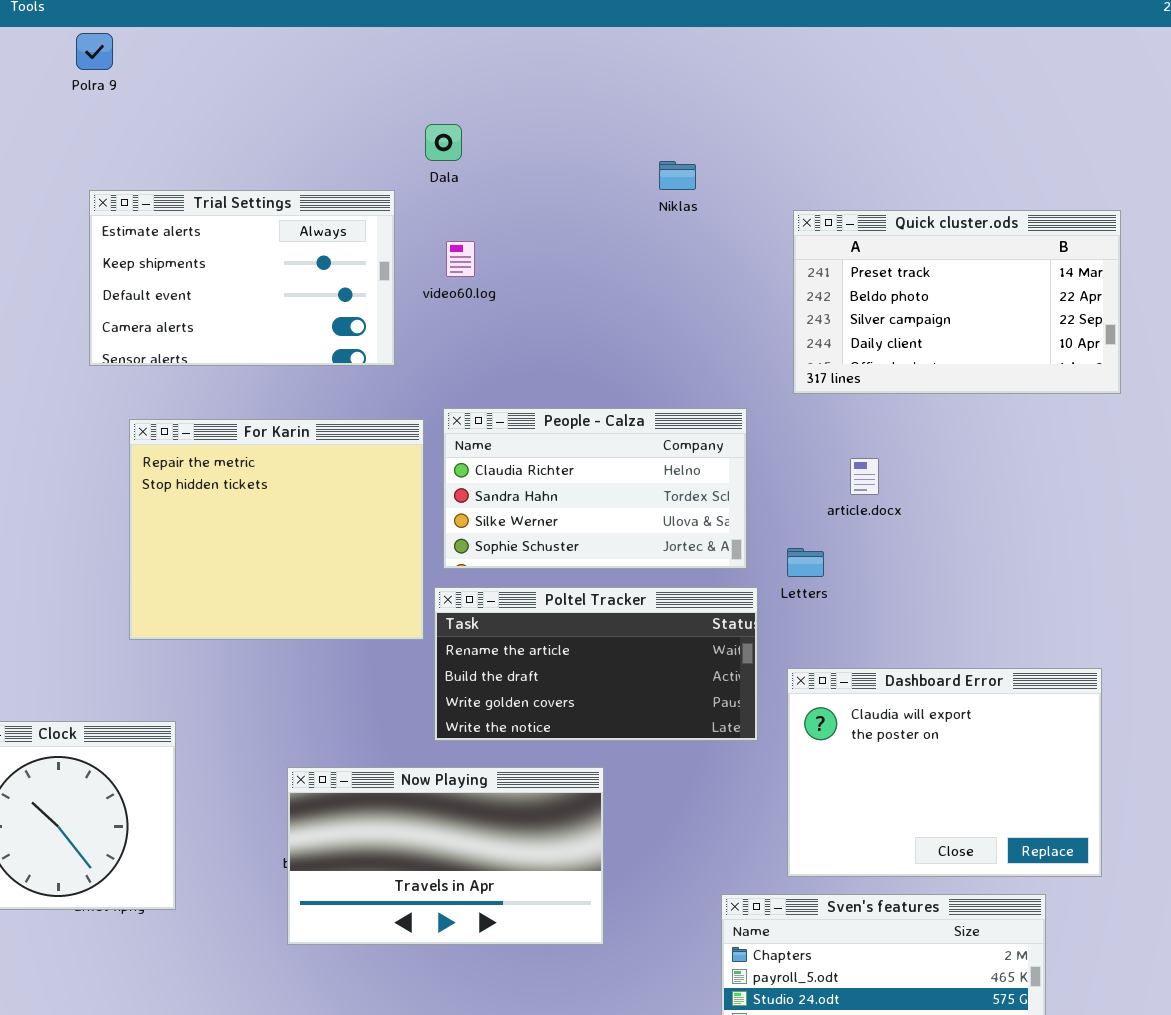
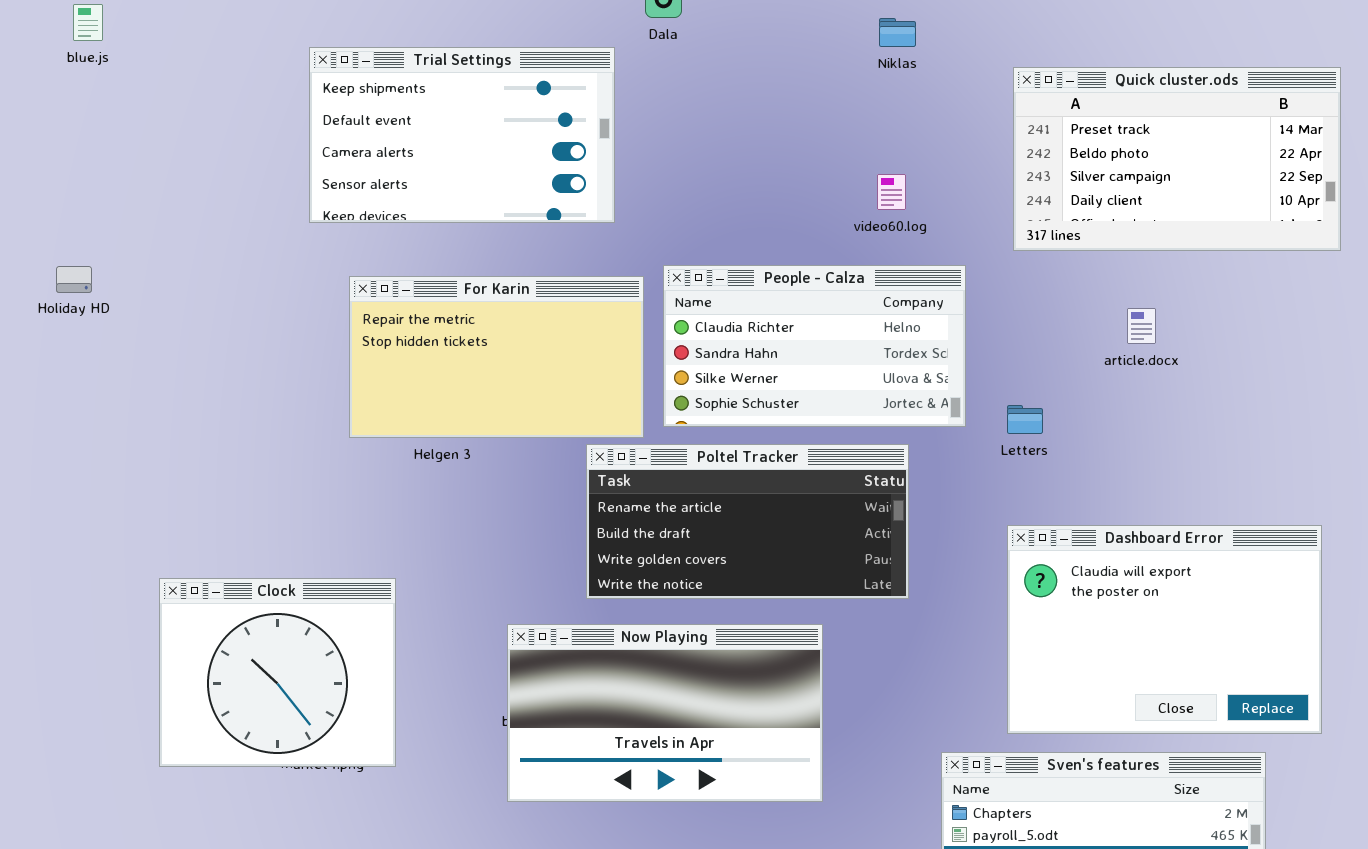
Trial Settings: [89,190,395,366] -> [309,47,615,223], scrolled down 1 row
video60.log: [446,241,475,277] -> [877,174,906,210], moved
For Karin: [129,419,424,640] -> [349,276,644,438], resized
article.docx: [850,458,879,495] -> [1127,308,1156,344], moved
Poltel Tracker: [434,587,758,741] -> [586,444,909,599], moved

